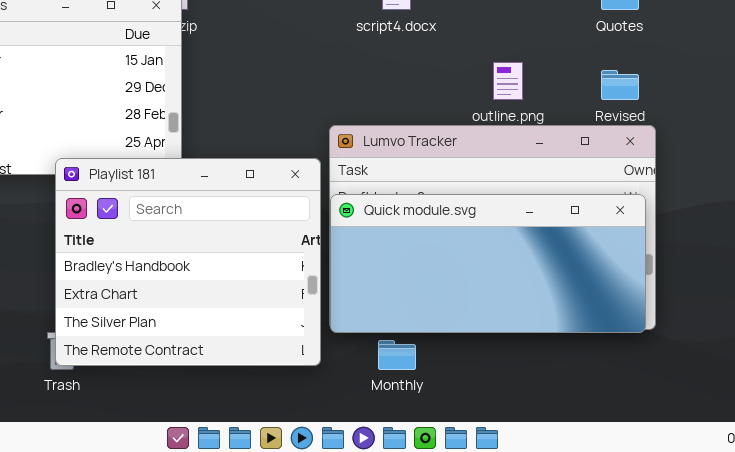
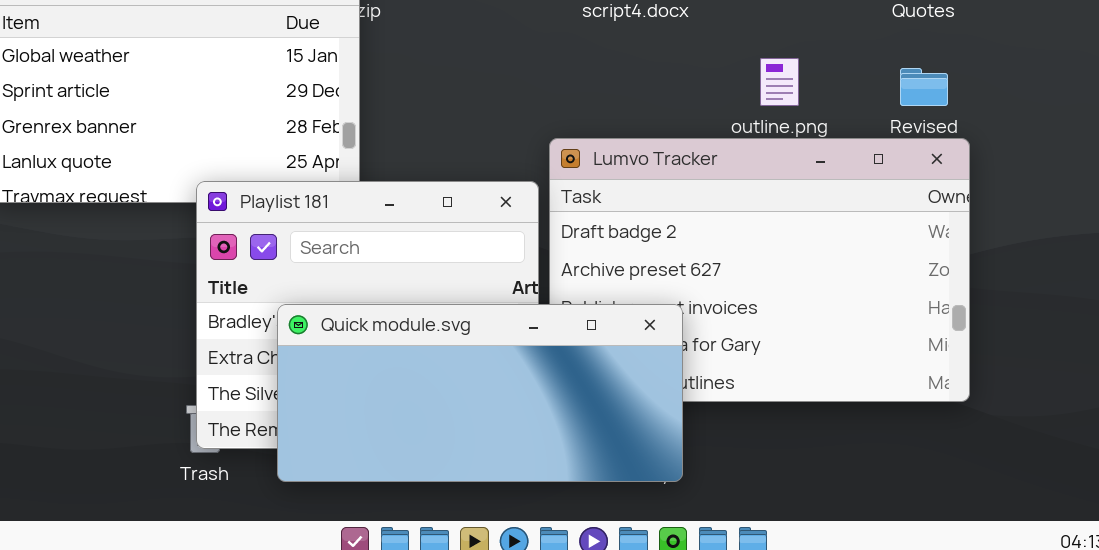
Quick module.svg: [330,194,646,333] -> [277,304,683,482], moved

